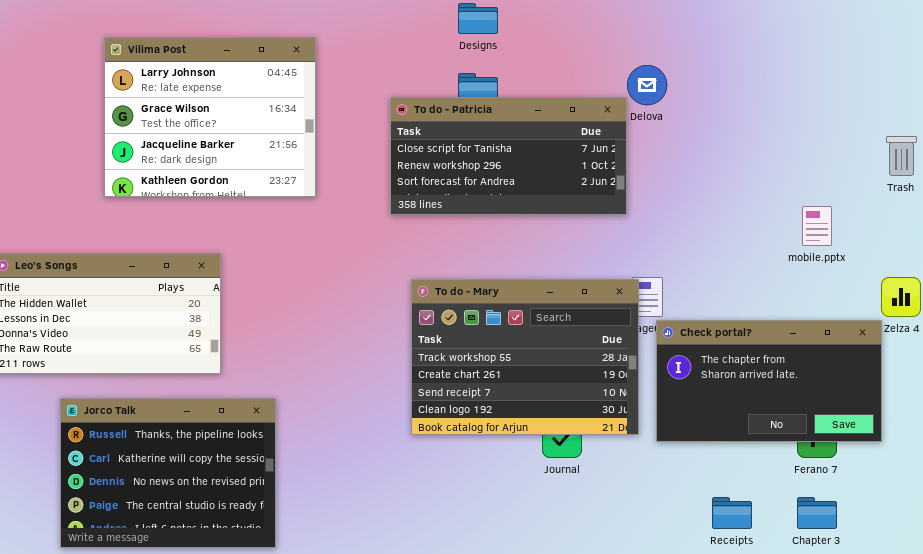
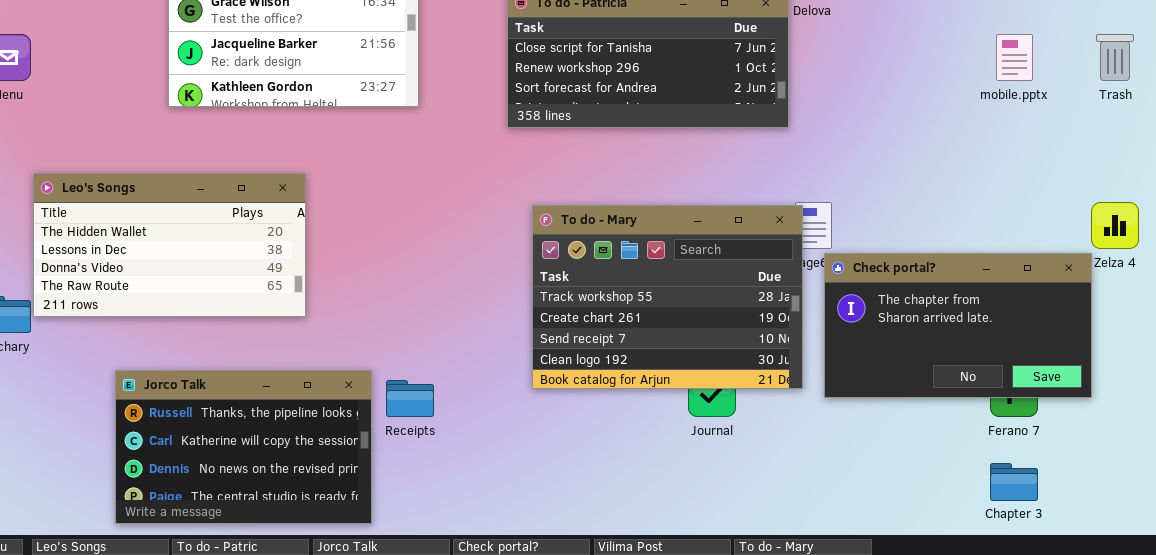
mobile.pptx: [802,206,832,246] -> [996,34,1033,81], moved
Jorco Talk: [60,398,276,548] -> [115,370,372,524], resized
Receipts: [712,497,752,529] -> [386,380,434,417], moved

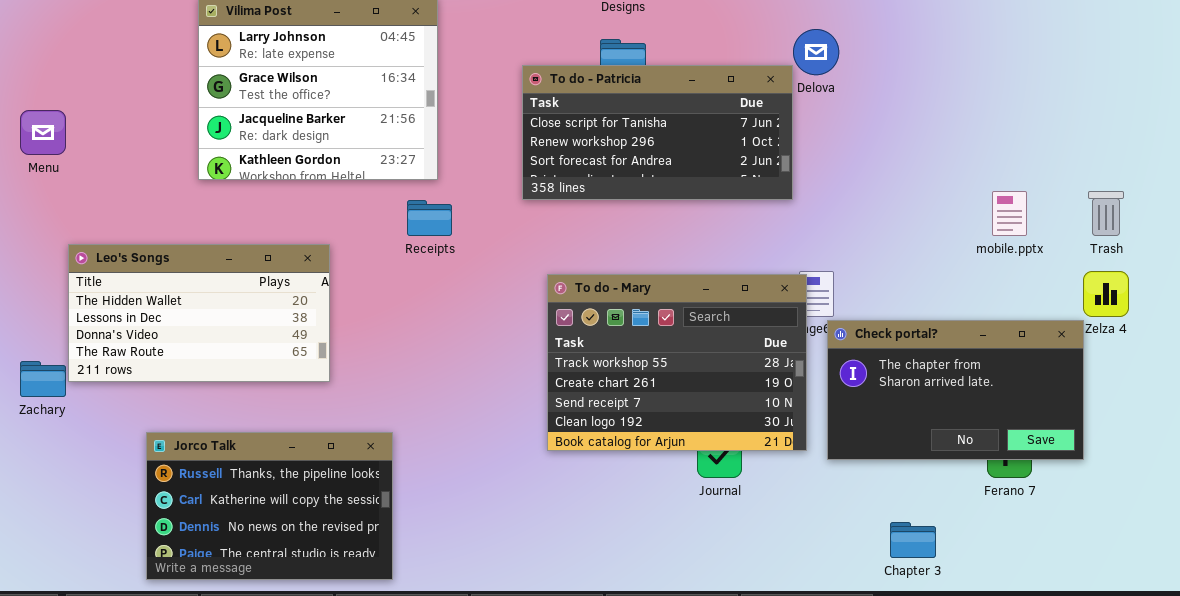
mobile.pptx: [996,34,1033,81] -> [992,191,1027,236], moved
Trash: [1096,34,1134,81] -> [1088,191,1124,236], moved
Receipts: [386,380,434,417] -> [407,200,452,236], moved
Chapter 3: [990,463,1038,501] -> [890,522,936,558], moved

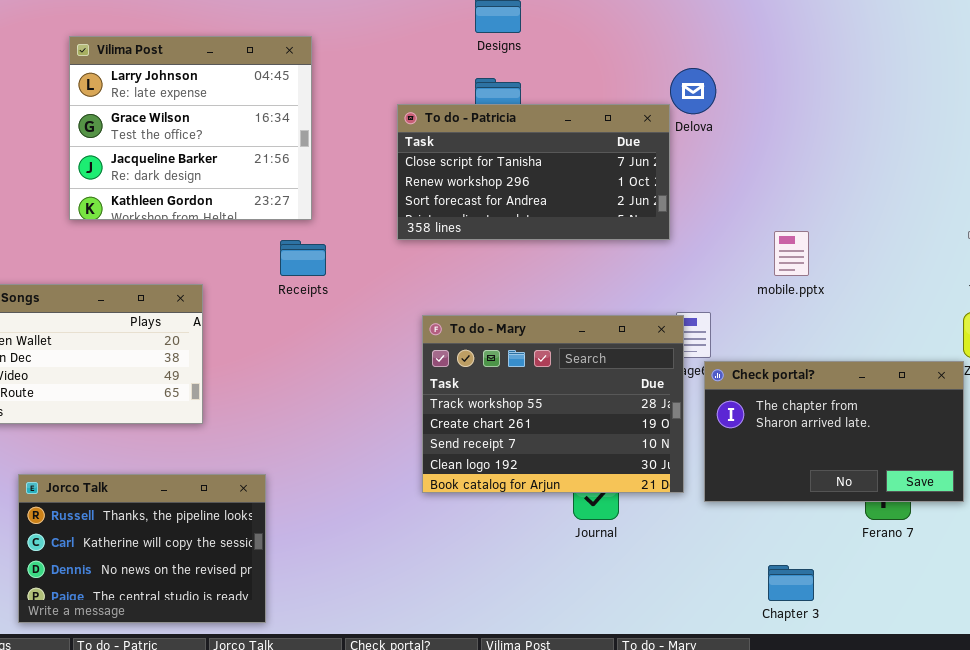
mobile.pptx: [992,191,1027,236] -> [774,231,809,276], moved

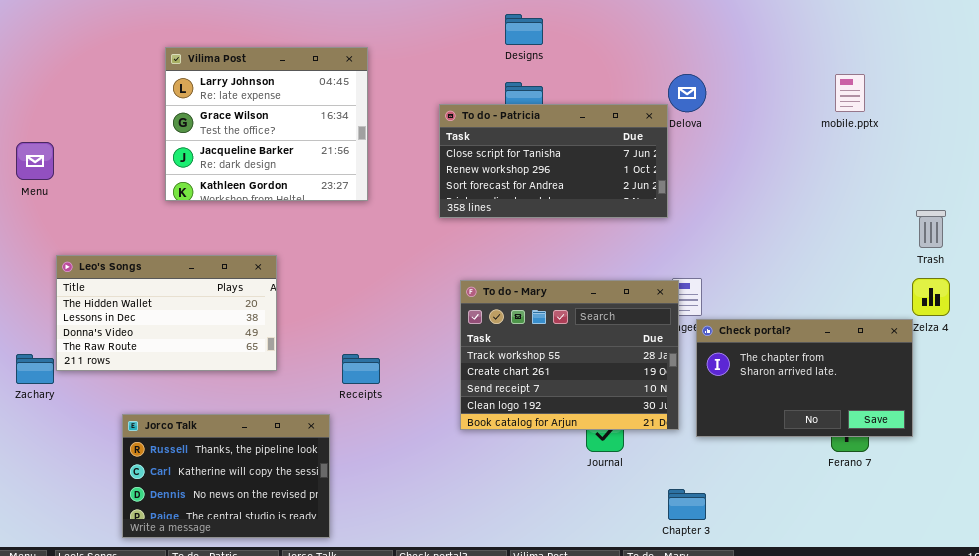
mobile.pptx: [774,231,809,276] -> [835,74,865,112], moved
Receipts: [280,240,326,276] -> [342,354,380,384], moved
Chapter 3: [768,565,814,601] -> [668,489,706,520], moved

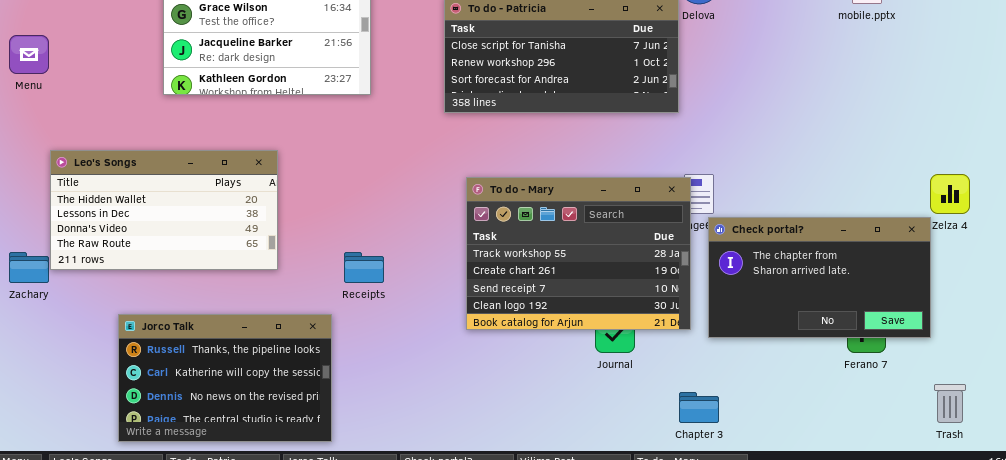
Trash: [916,210,946,248] -> [934,384,966,423], moved

